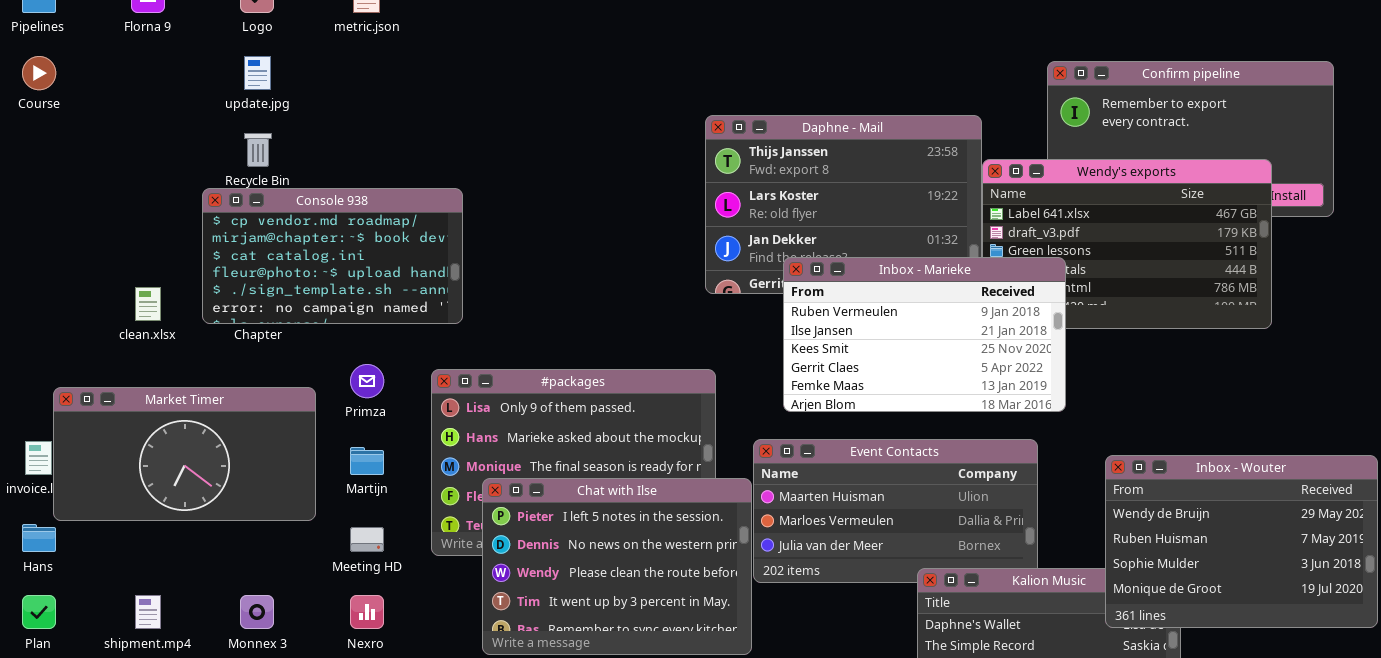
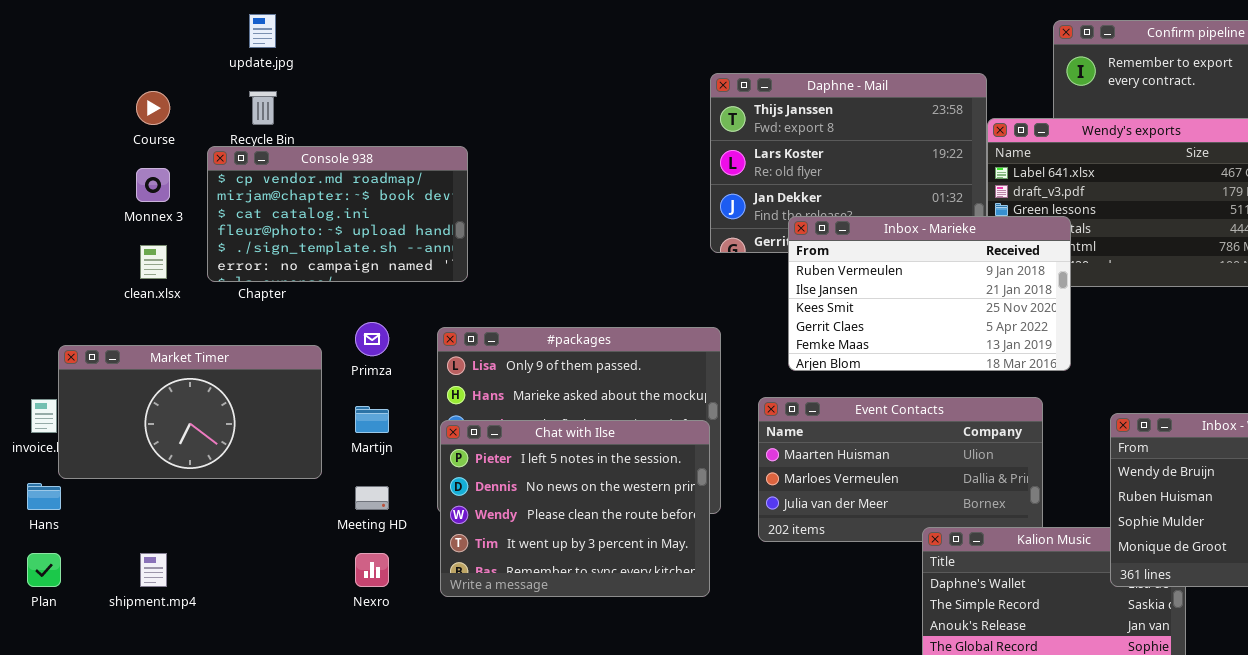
Course: [22,56,56,90] -> [136,91,170,125], moved
Chat with Ilse: [482,478,752,655] -> [440,420,710,597], moved
Monnex 3: [240,595,274,629] -> [136,168,170,202], moved

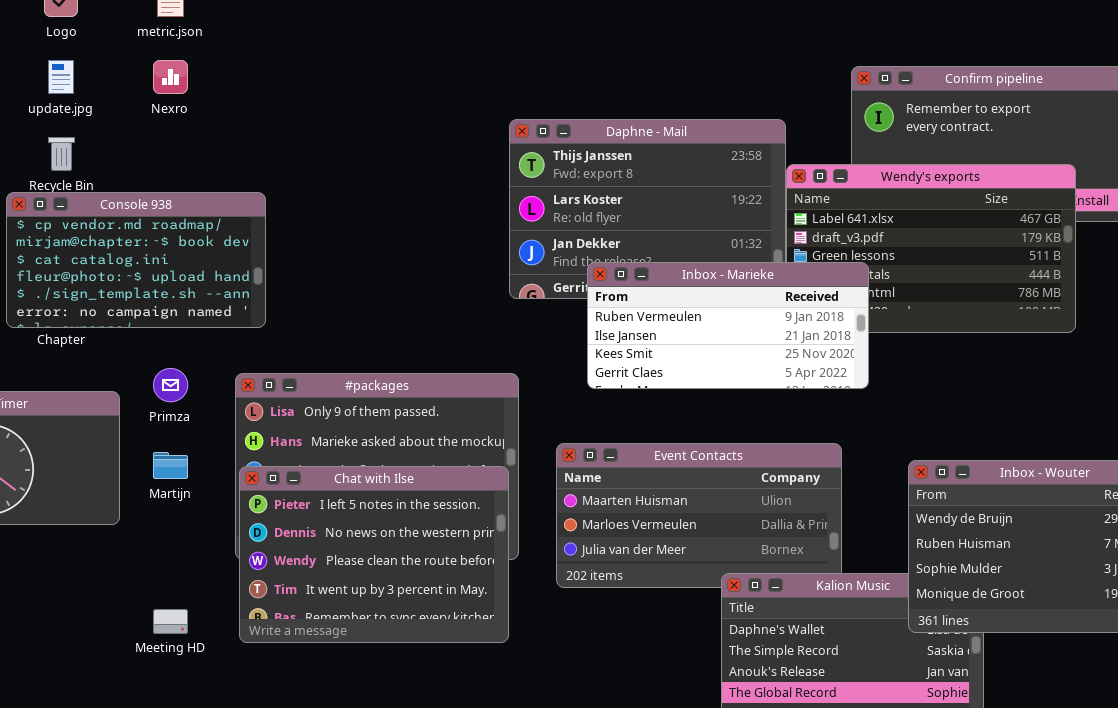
Inbox - Marieke: [788,216,1071,371] -> [587,262,869,389], resized
Meeting HD: [355,486,389,510] -> [153,609,188,634], moved
Nexro: [355,553,389,587] -> [153,60,188,94], moved

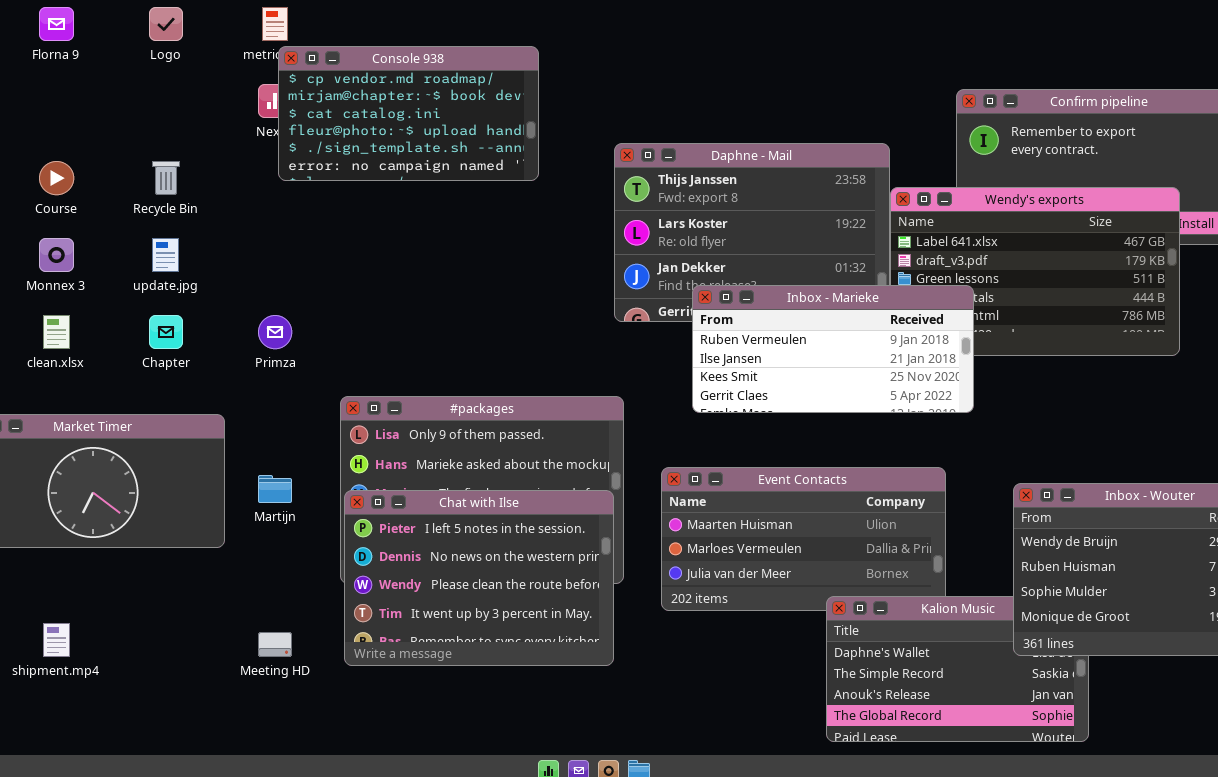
update.jpg: [48,60,74,94] -> [152,238,179,272], moved
Console 938: [6,192,266,328] -> [278,46,539,181], moved
Primza: [153,368,188,402] -> [258,315,292,349], moved

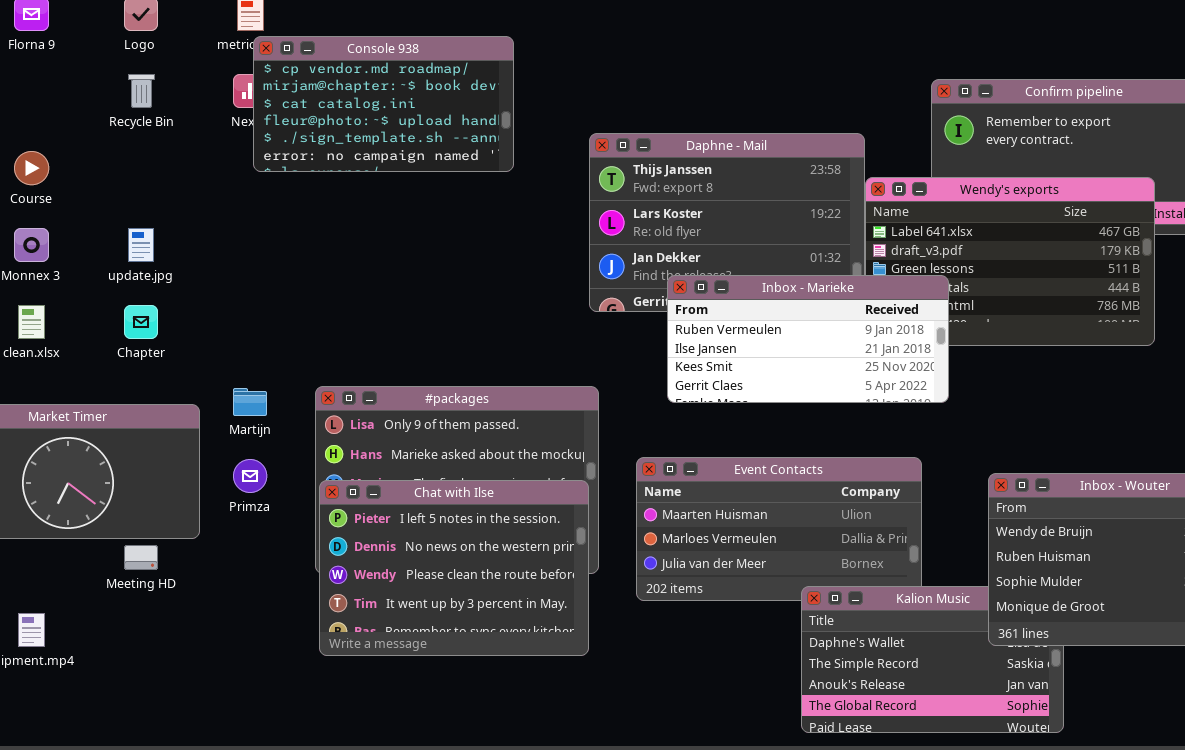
Recycle Bin: [152,161,180,195] -> [128,74,155,108], moved
Primza: [258,315,292,349] -> [233,459,267,493], moved
Martijn: [258,475,292,503] -> [233,388,267,416], moved
Meeting HD: [258,632,292,657] -> [124,545,158,570], moved

